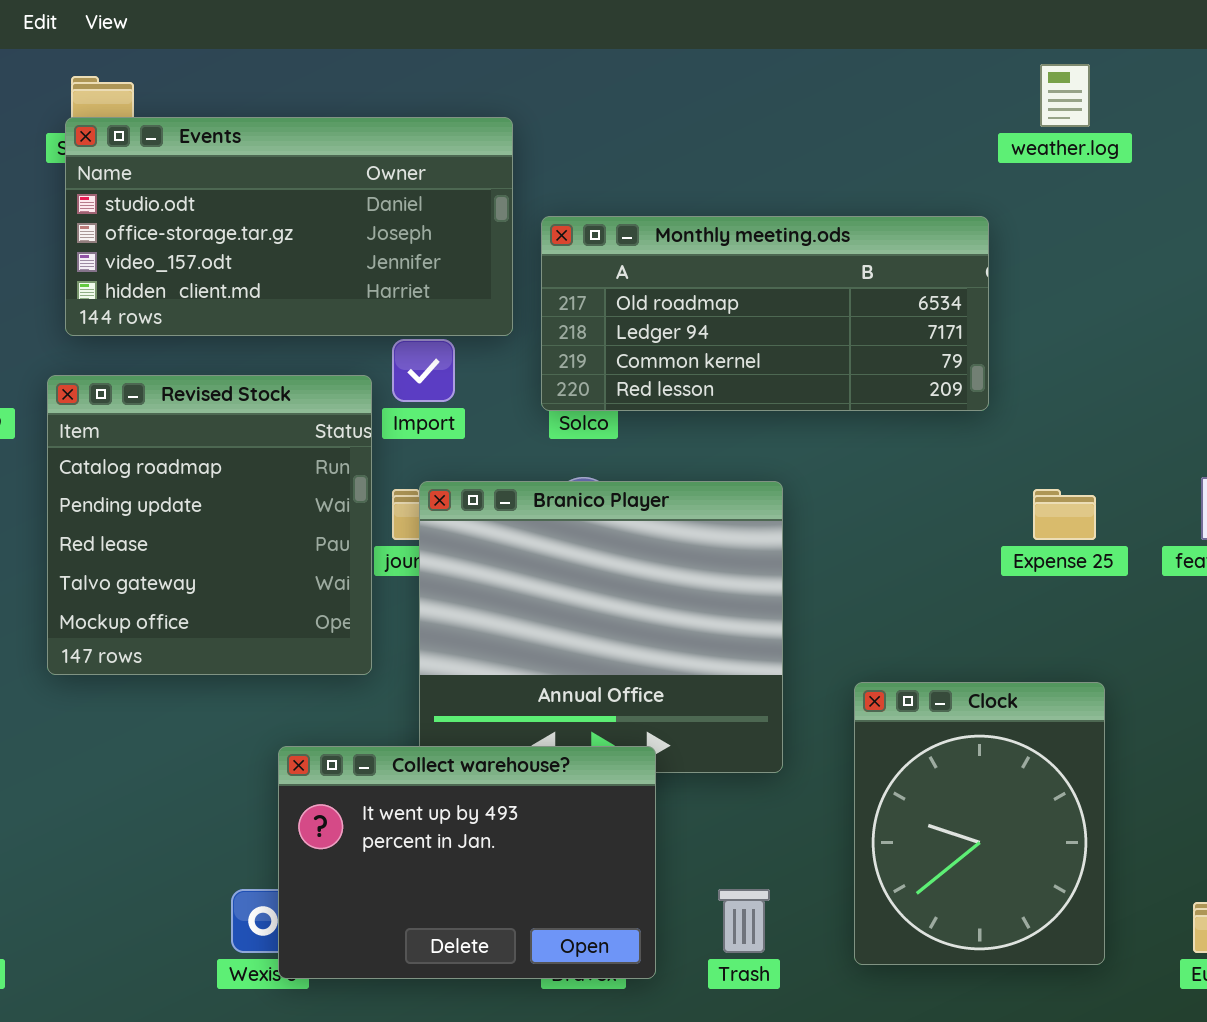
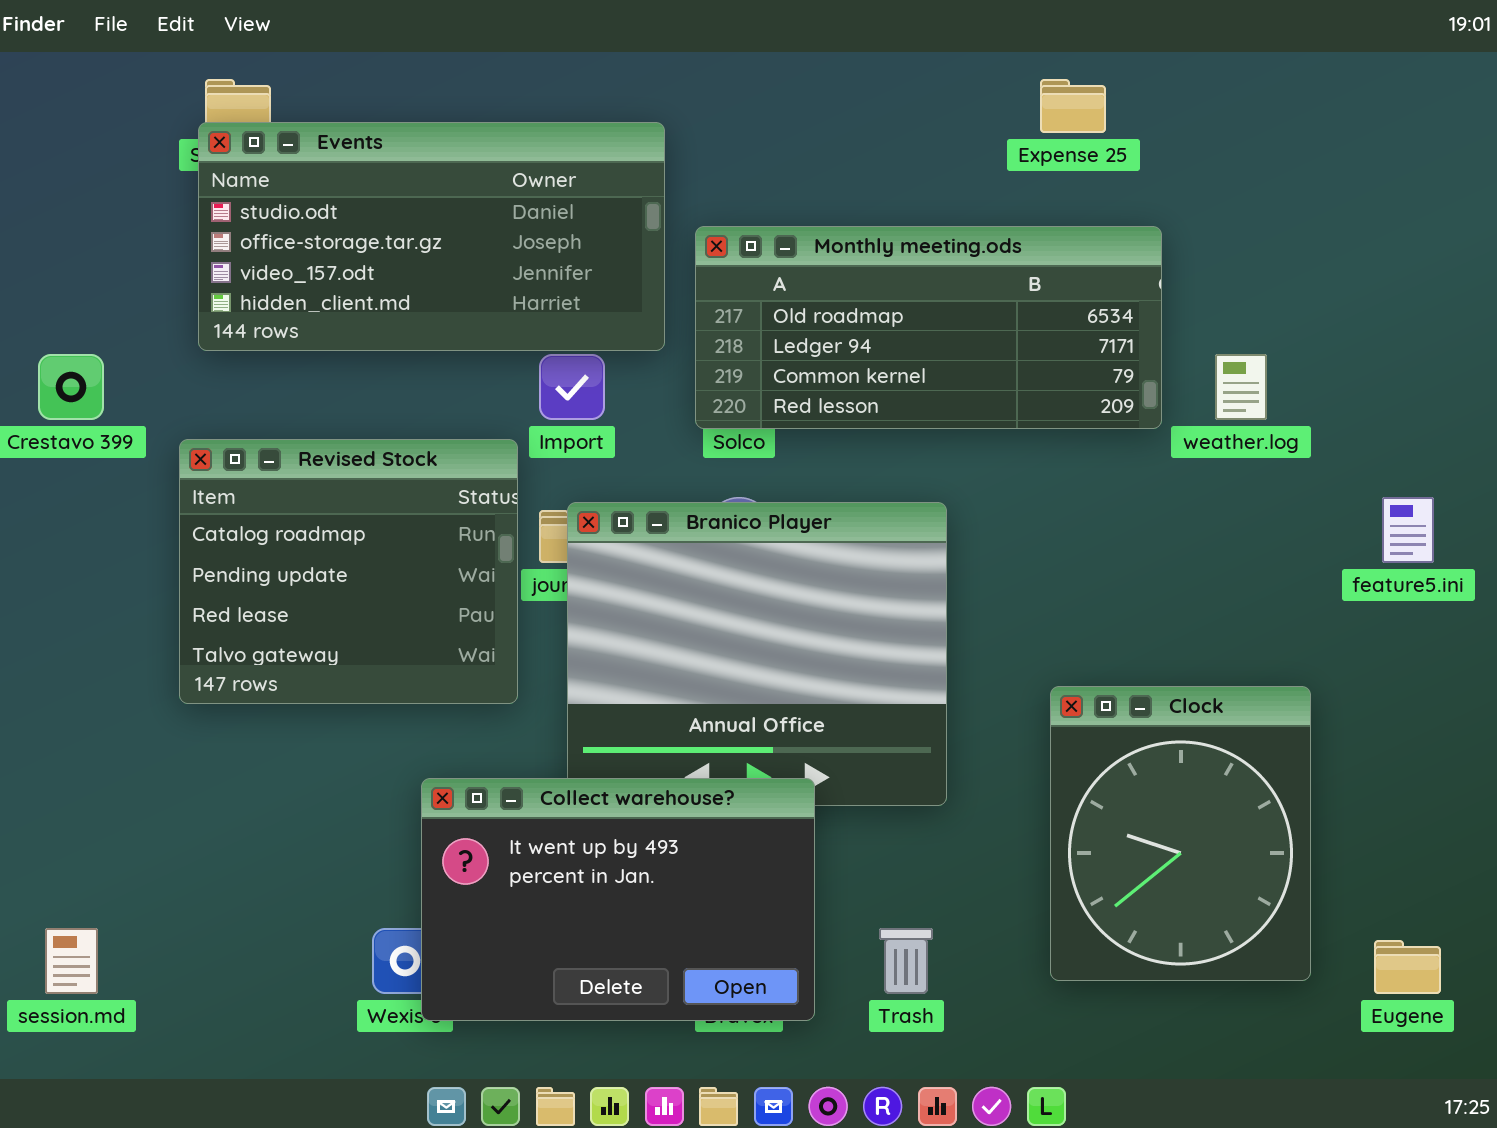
weather.log: [1040,64,1090,127] -> [1215,354,1267,420], moved
Revised Stock: [47,375,372,675] -> [179,439,518,704], resized
Expense 25: [1033,489,1096,540] -> [1040,79,1106,133], moved
Clock: [854,682,1105,965] -> [1050,686,1311,981], moved

